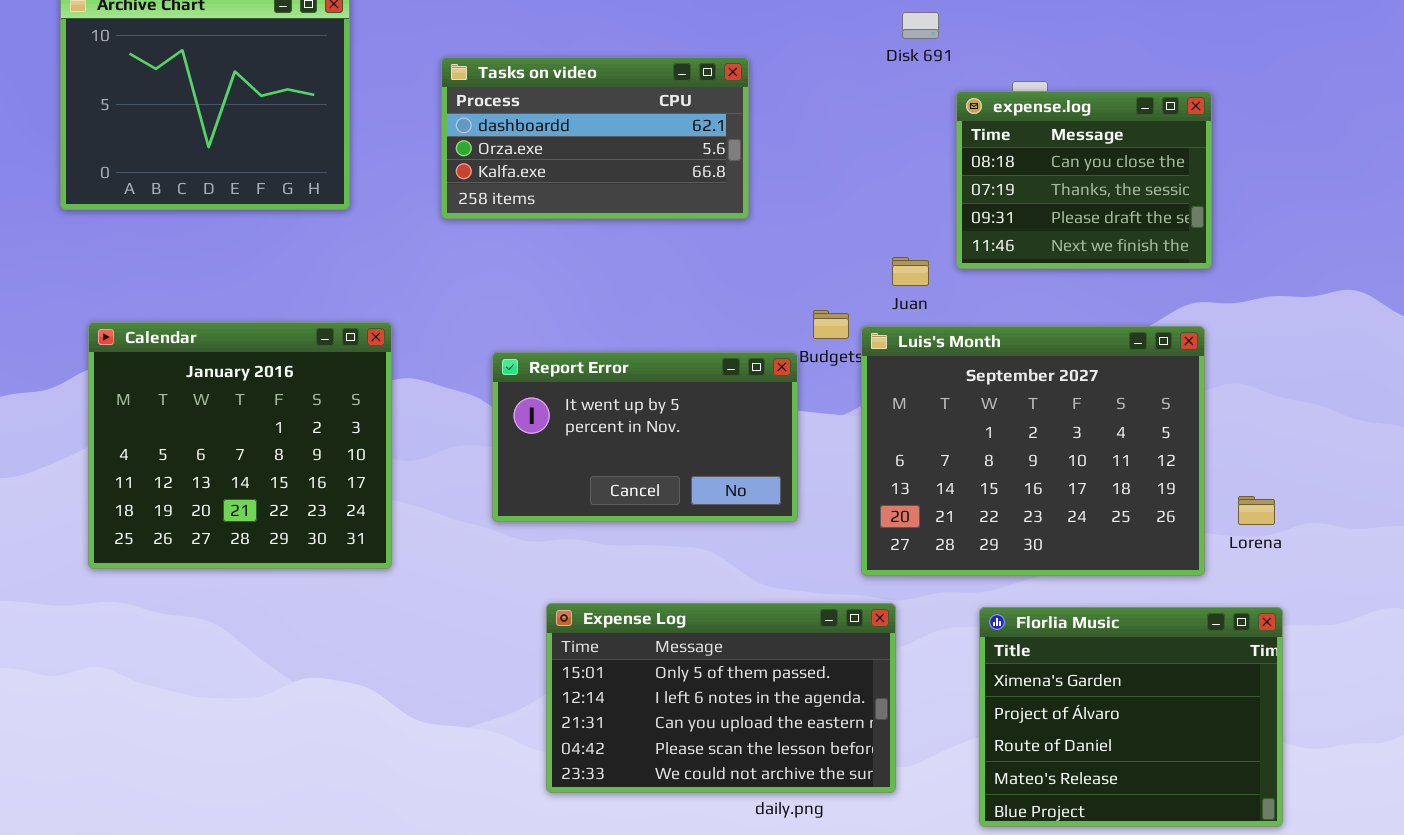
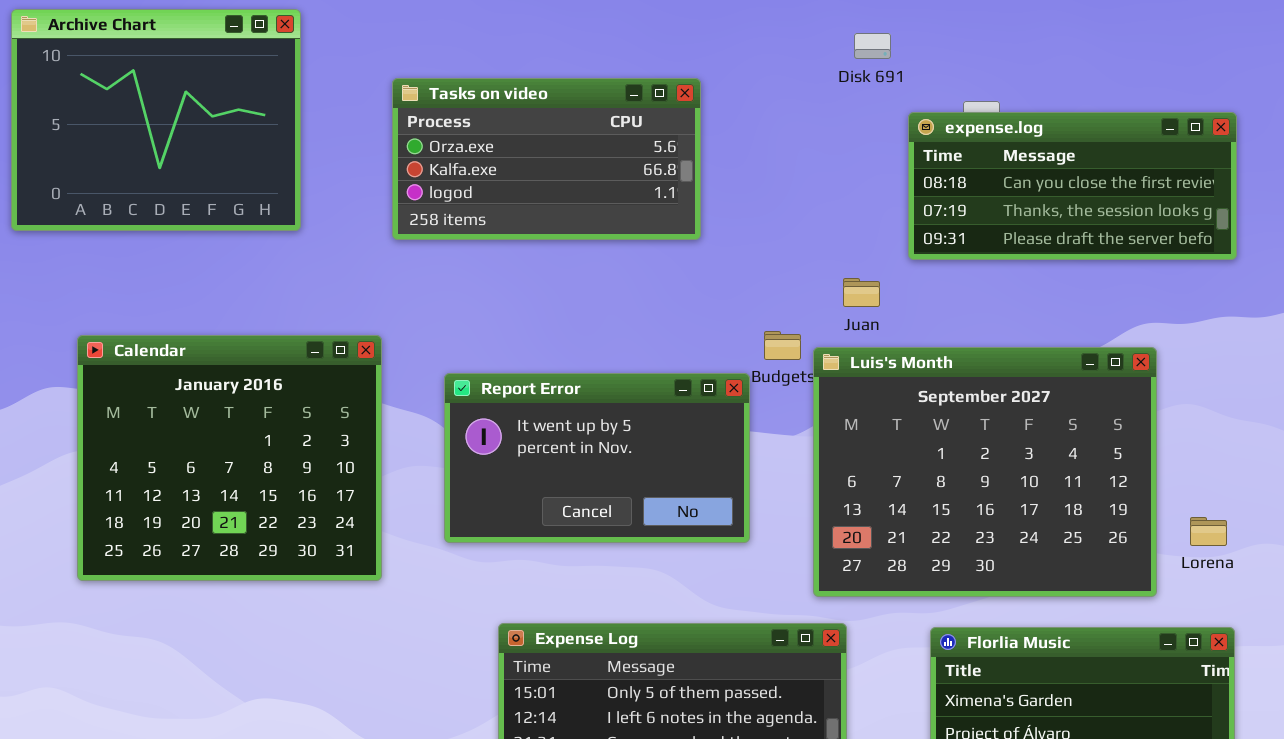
Tasks on video: [441,57,749,219] -> [392,78,701,240], scrolled down 1 row
expense.log: [956,91,1212,269] -> [908,112,1237,260], resized
Calendar: [88,322,392,569] -> [77,335,382,581], moved

